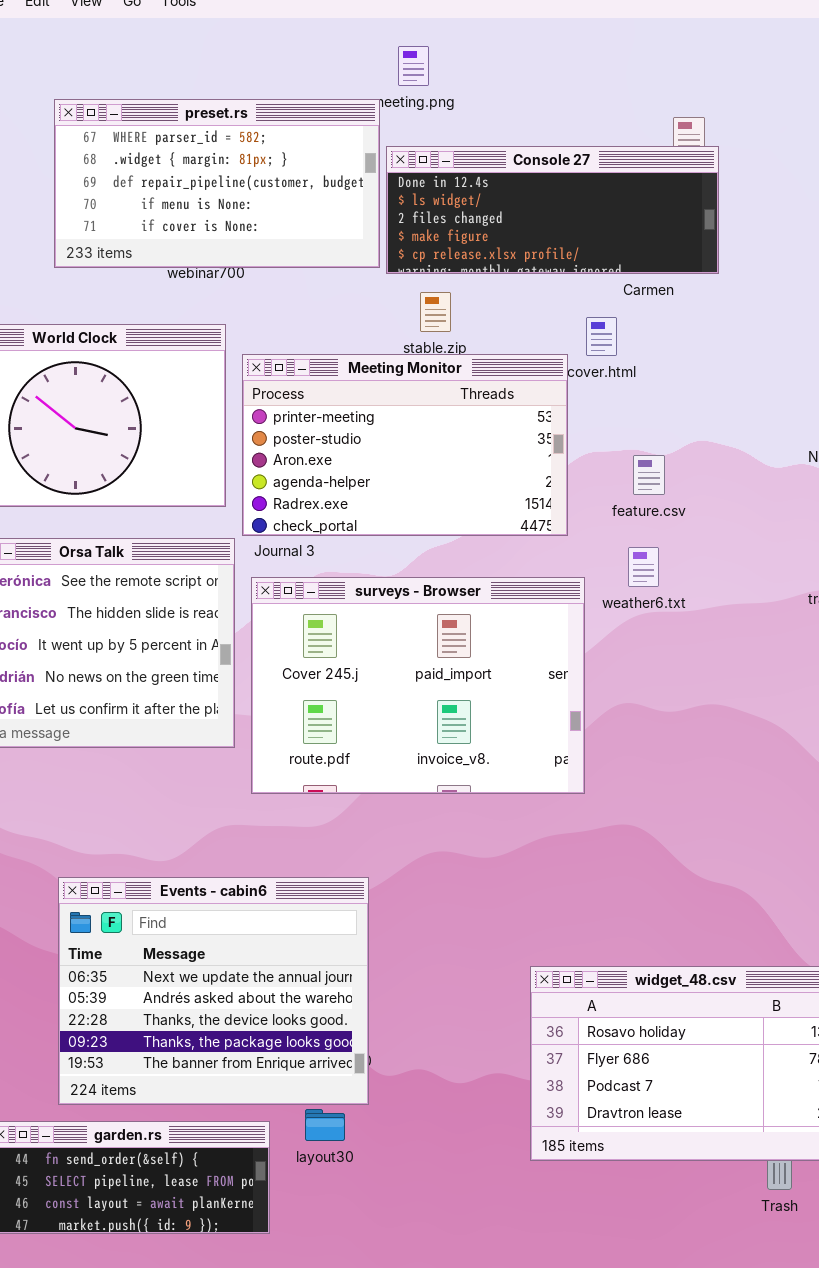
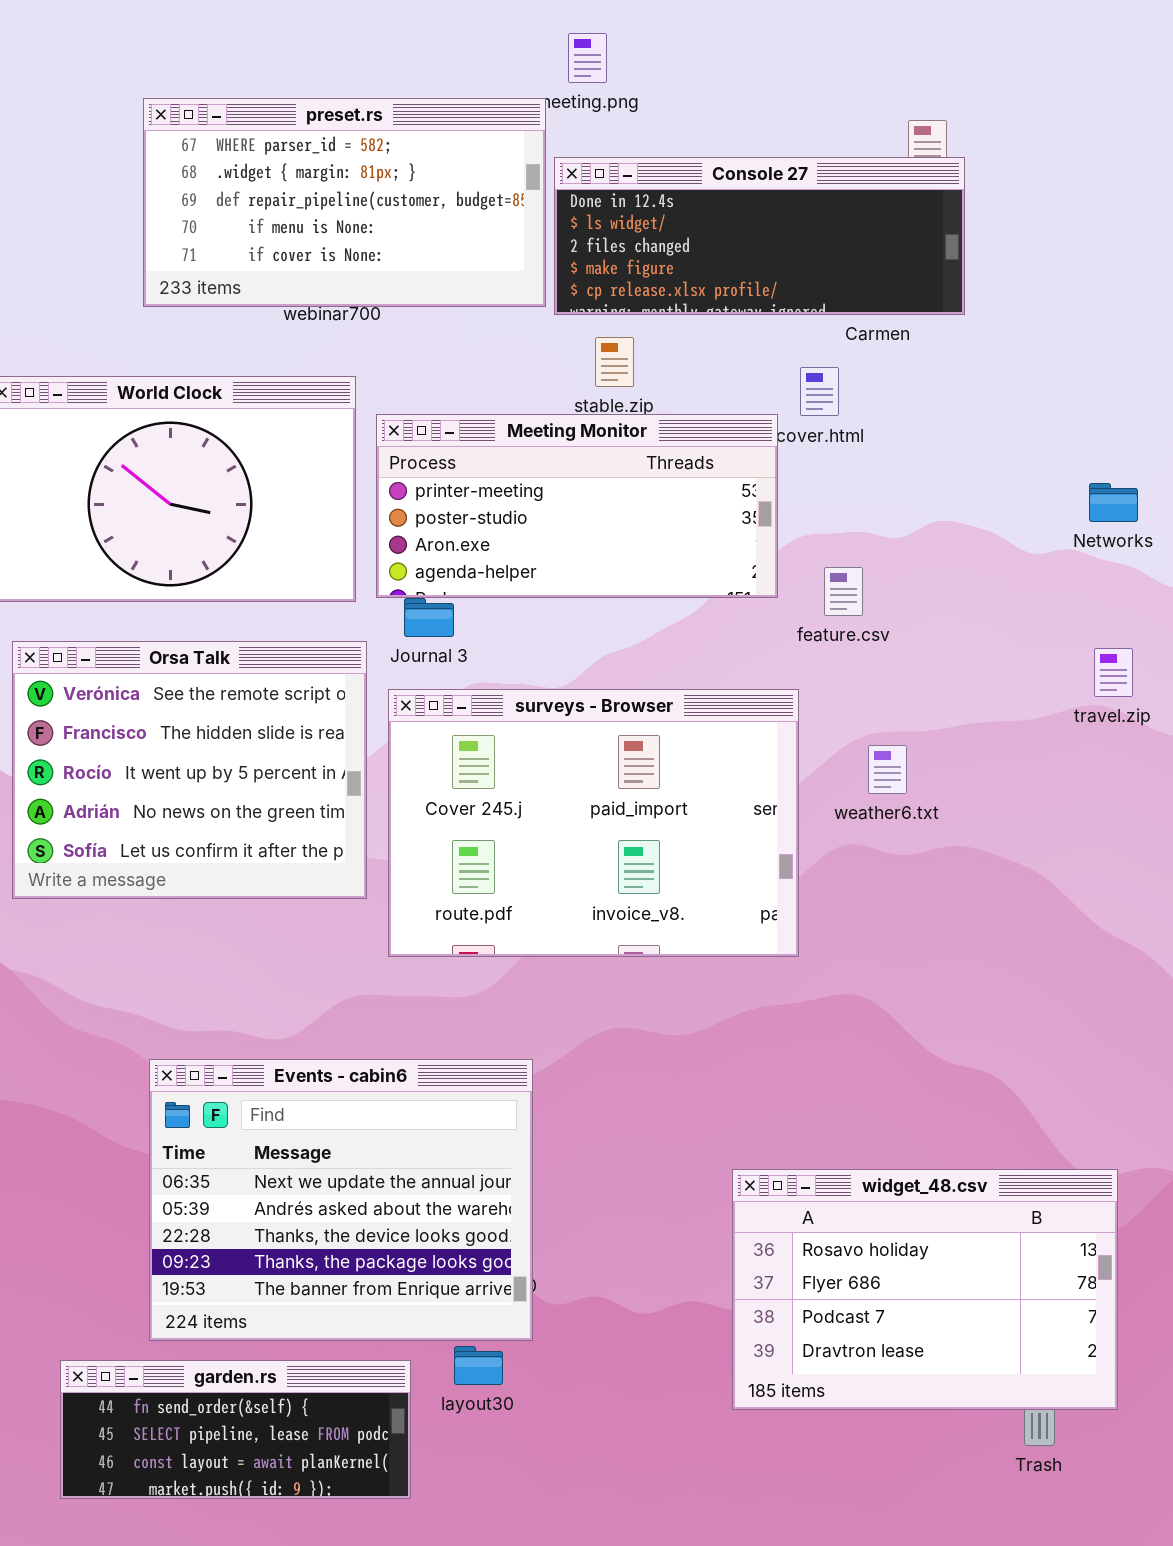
Meeting Monitor: [242,354,568,536] -> [376,414,778,598], resized
feature.csv: [633,455,665,495] -> [824,567,863,616], moved
weather6.txt: [628,547,659,587] -> [868,745,907,794], moved

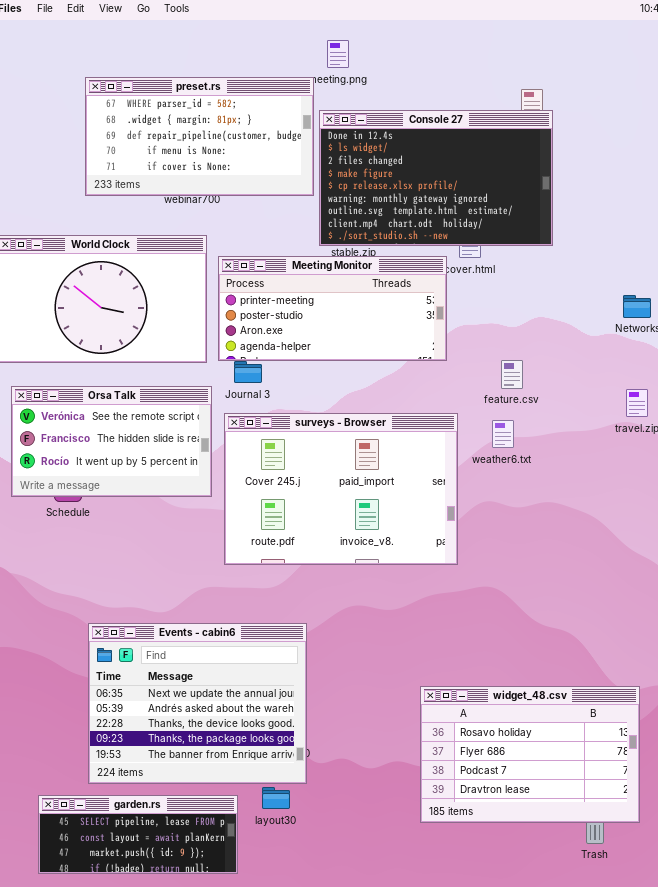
Console 27: [554,157,965,315] -> [319,110,553,246], resized
feature.csv: [824,567,863,616] -> [501,360,523,389], moved
Orsa Talk: [12,641,367,899] -> [11,386,212,497], resized
weather6.txt: [868,745,907,794] -> [492,420,514,448], moved
garden.rs: [60,1360,411,1499] -> [38,795,238,874], scrolled down 1 row

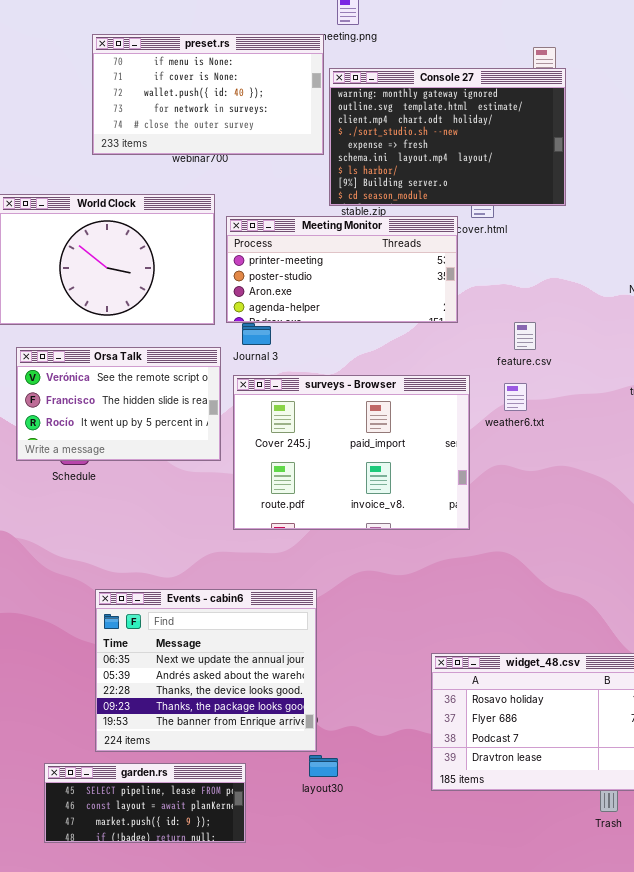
preset.rs: [85,77,314,196] -> [92,34,324,155], scrolled down 3 rows
Console 27: [319,110,553,246] -> [329,68,566,206], scrolled down 5 rows
layout30: [262,787,290,809] -> [309,755,338,777], moved

